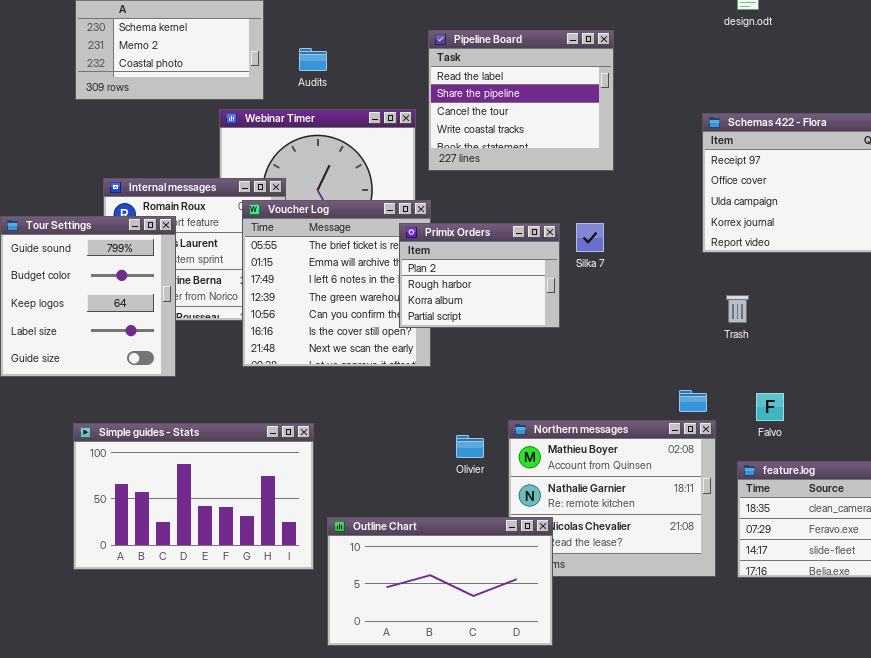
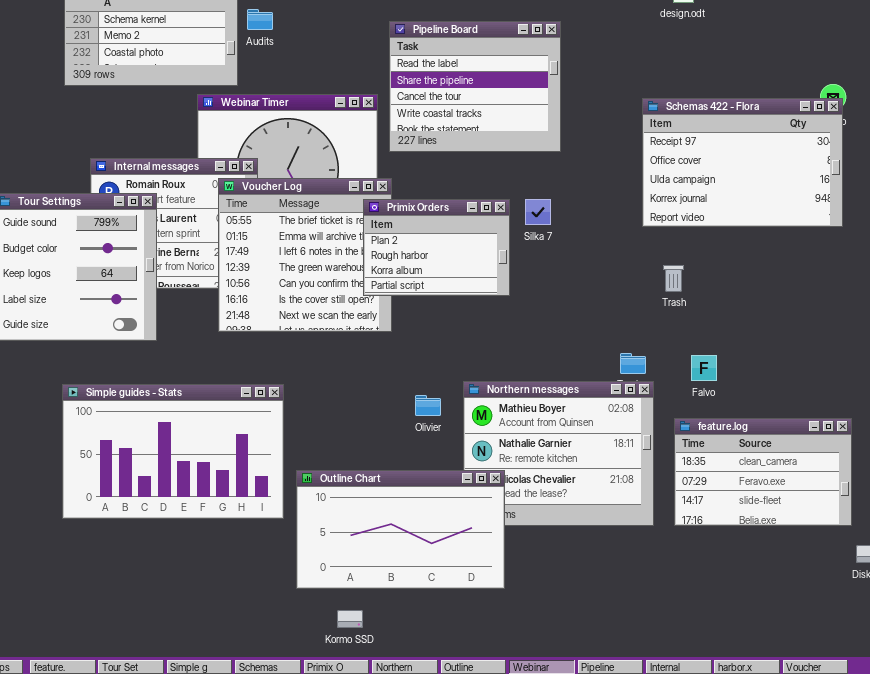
Audits: [299,48,327,71] -> [247,9,273,30], moved

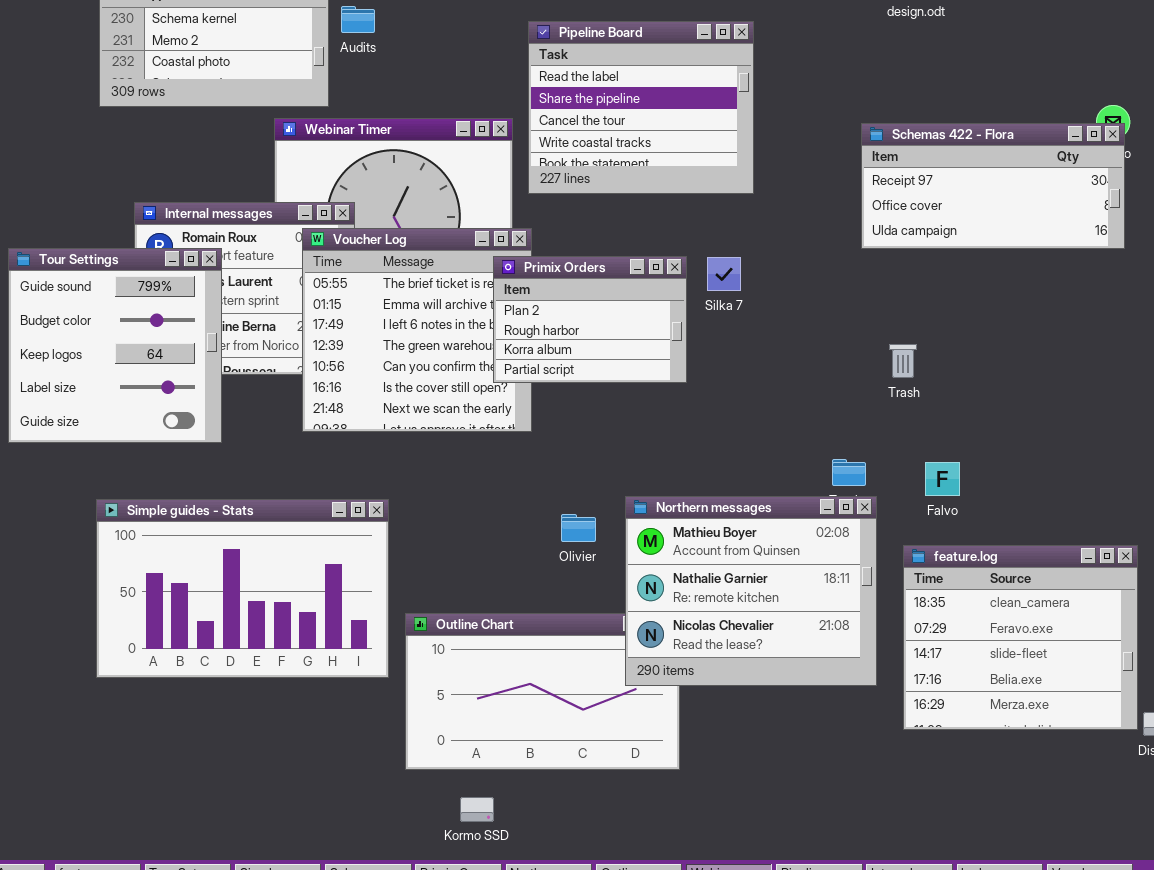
Schemas 422 - Flora: [642,98,843,227] -> [861,123,1125,249], resized
Northern messages: [463,381,654,526] -> [625,496,877,686], raised
feature.log: [674,418,852,526] -> [903,545,1138,730], resized

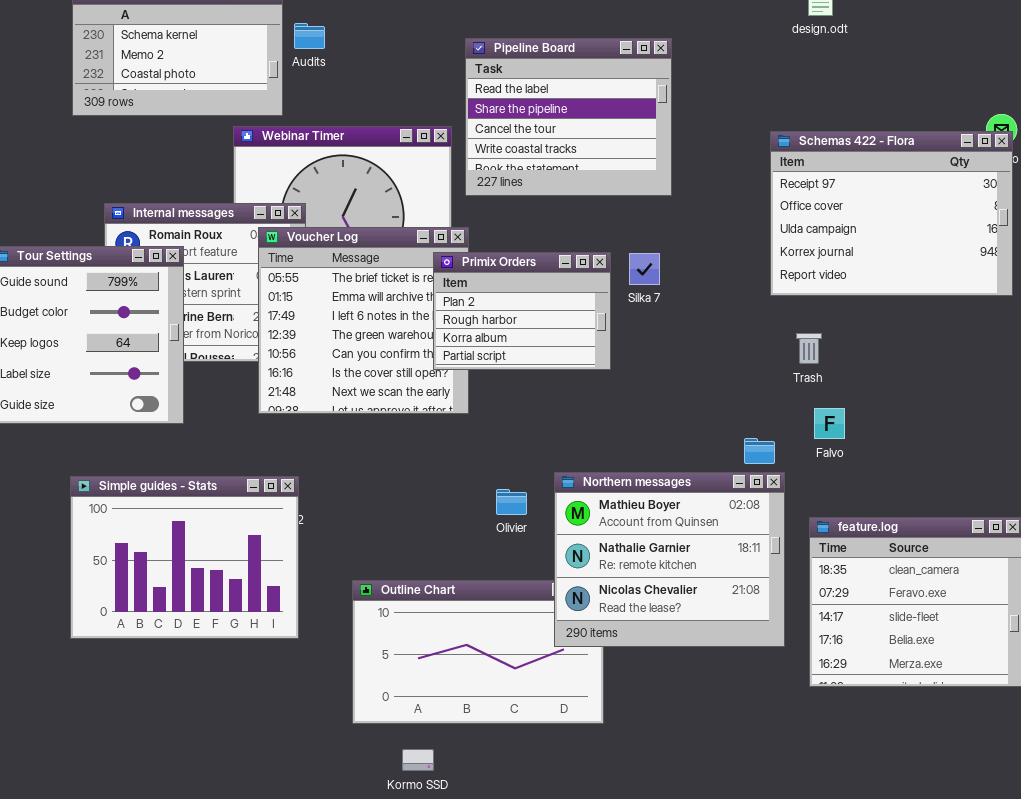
Schemas 422 - Flora: [861,123,1125,249] -> [770,131,1013,296], resized
Falvo: [925,462,960,496] -> [814,408,845,439], moved
Simple guides - Stats: [96,499,389,678] -> [70,476,299,639], resized

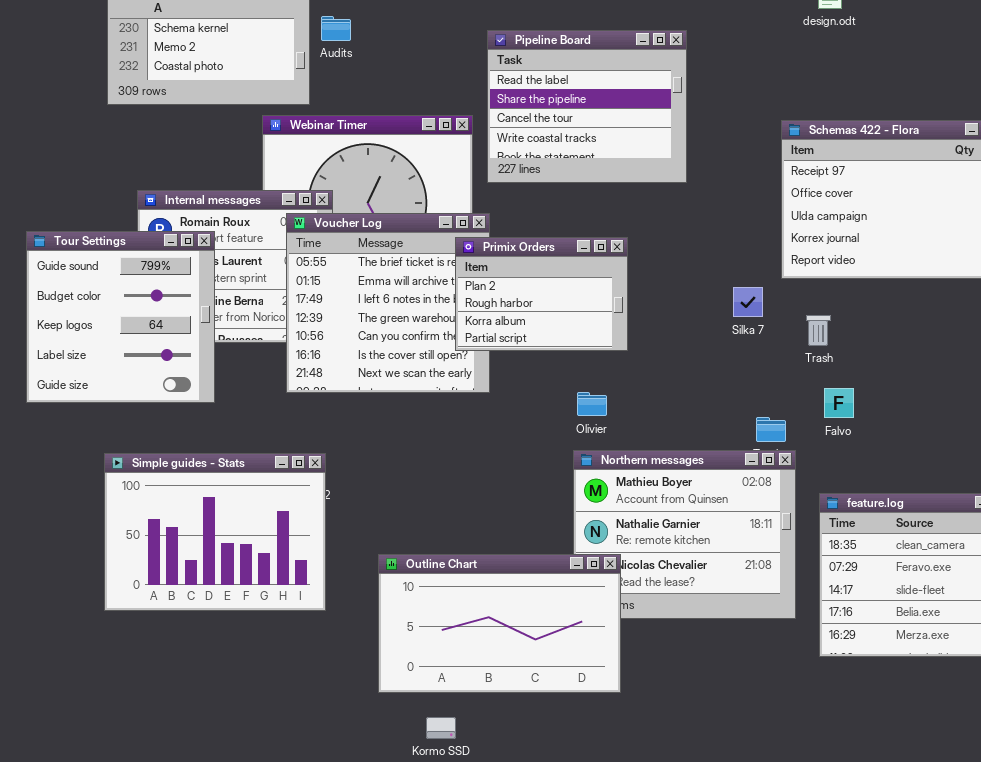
Silka 7: [629,253,660,285] -> [733,287,763,317], moved
Olivier: [496,489,527,515] -> [577,392,607,416], moved
Outline Chart: [352,580,604,724] -> [378,554,621,693], raised

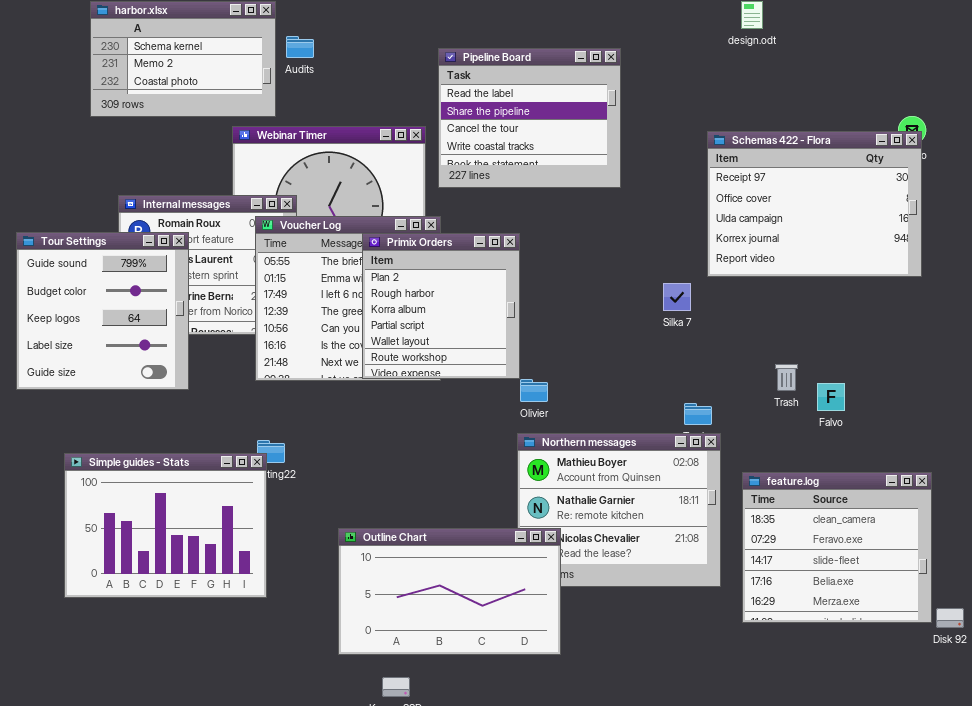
Primix Orders: [455,237,628,351] -> [362,233,520,379], moved, resized
Trash: [806,315,831,346] -> [775,364,798,391], moved
Falvo: [824,388,854,418] -> [817,383,845,411], moved
Simple guides - Stats: [104,453,326,611] -> [64,453,267,598], moved

